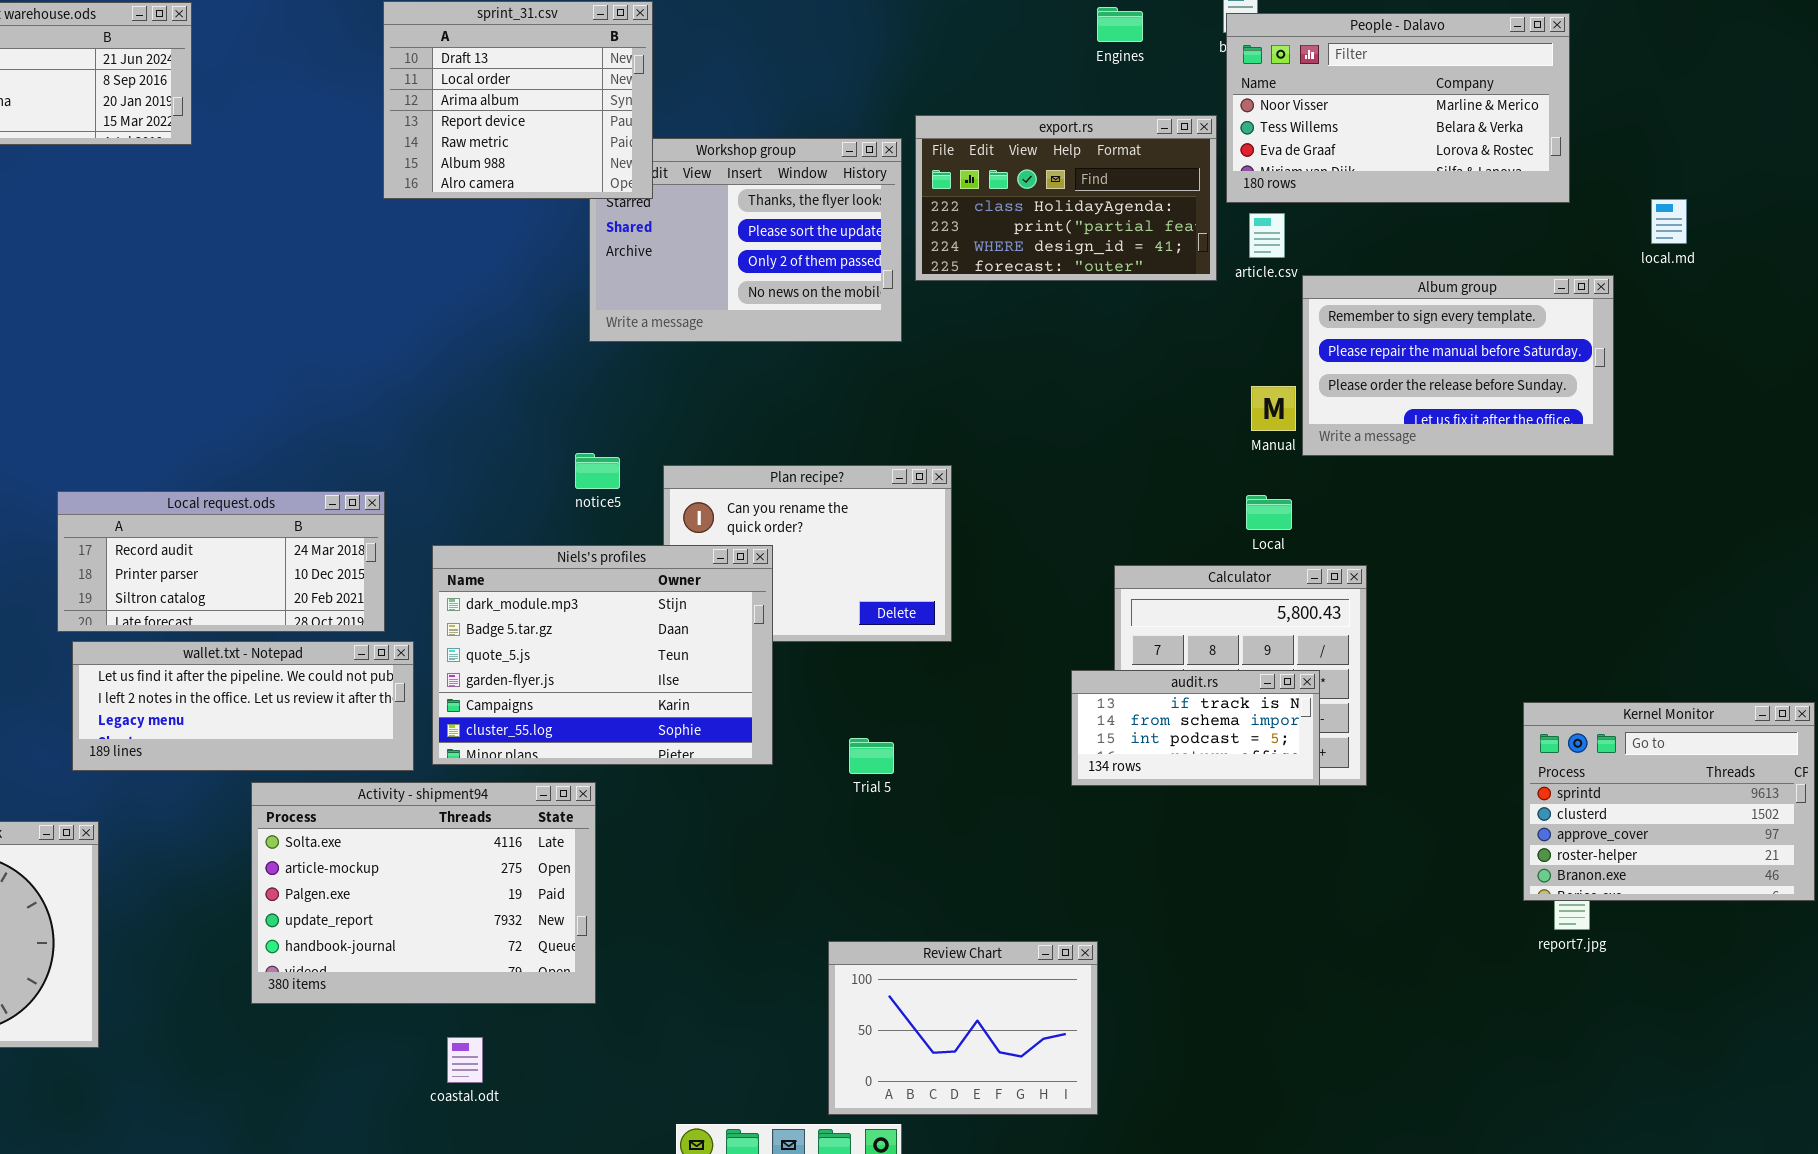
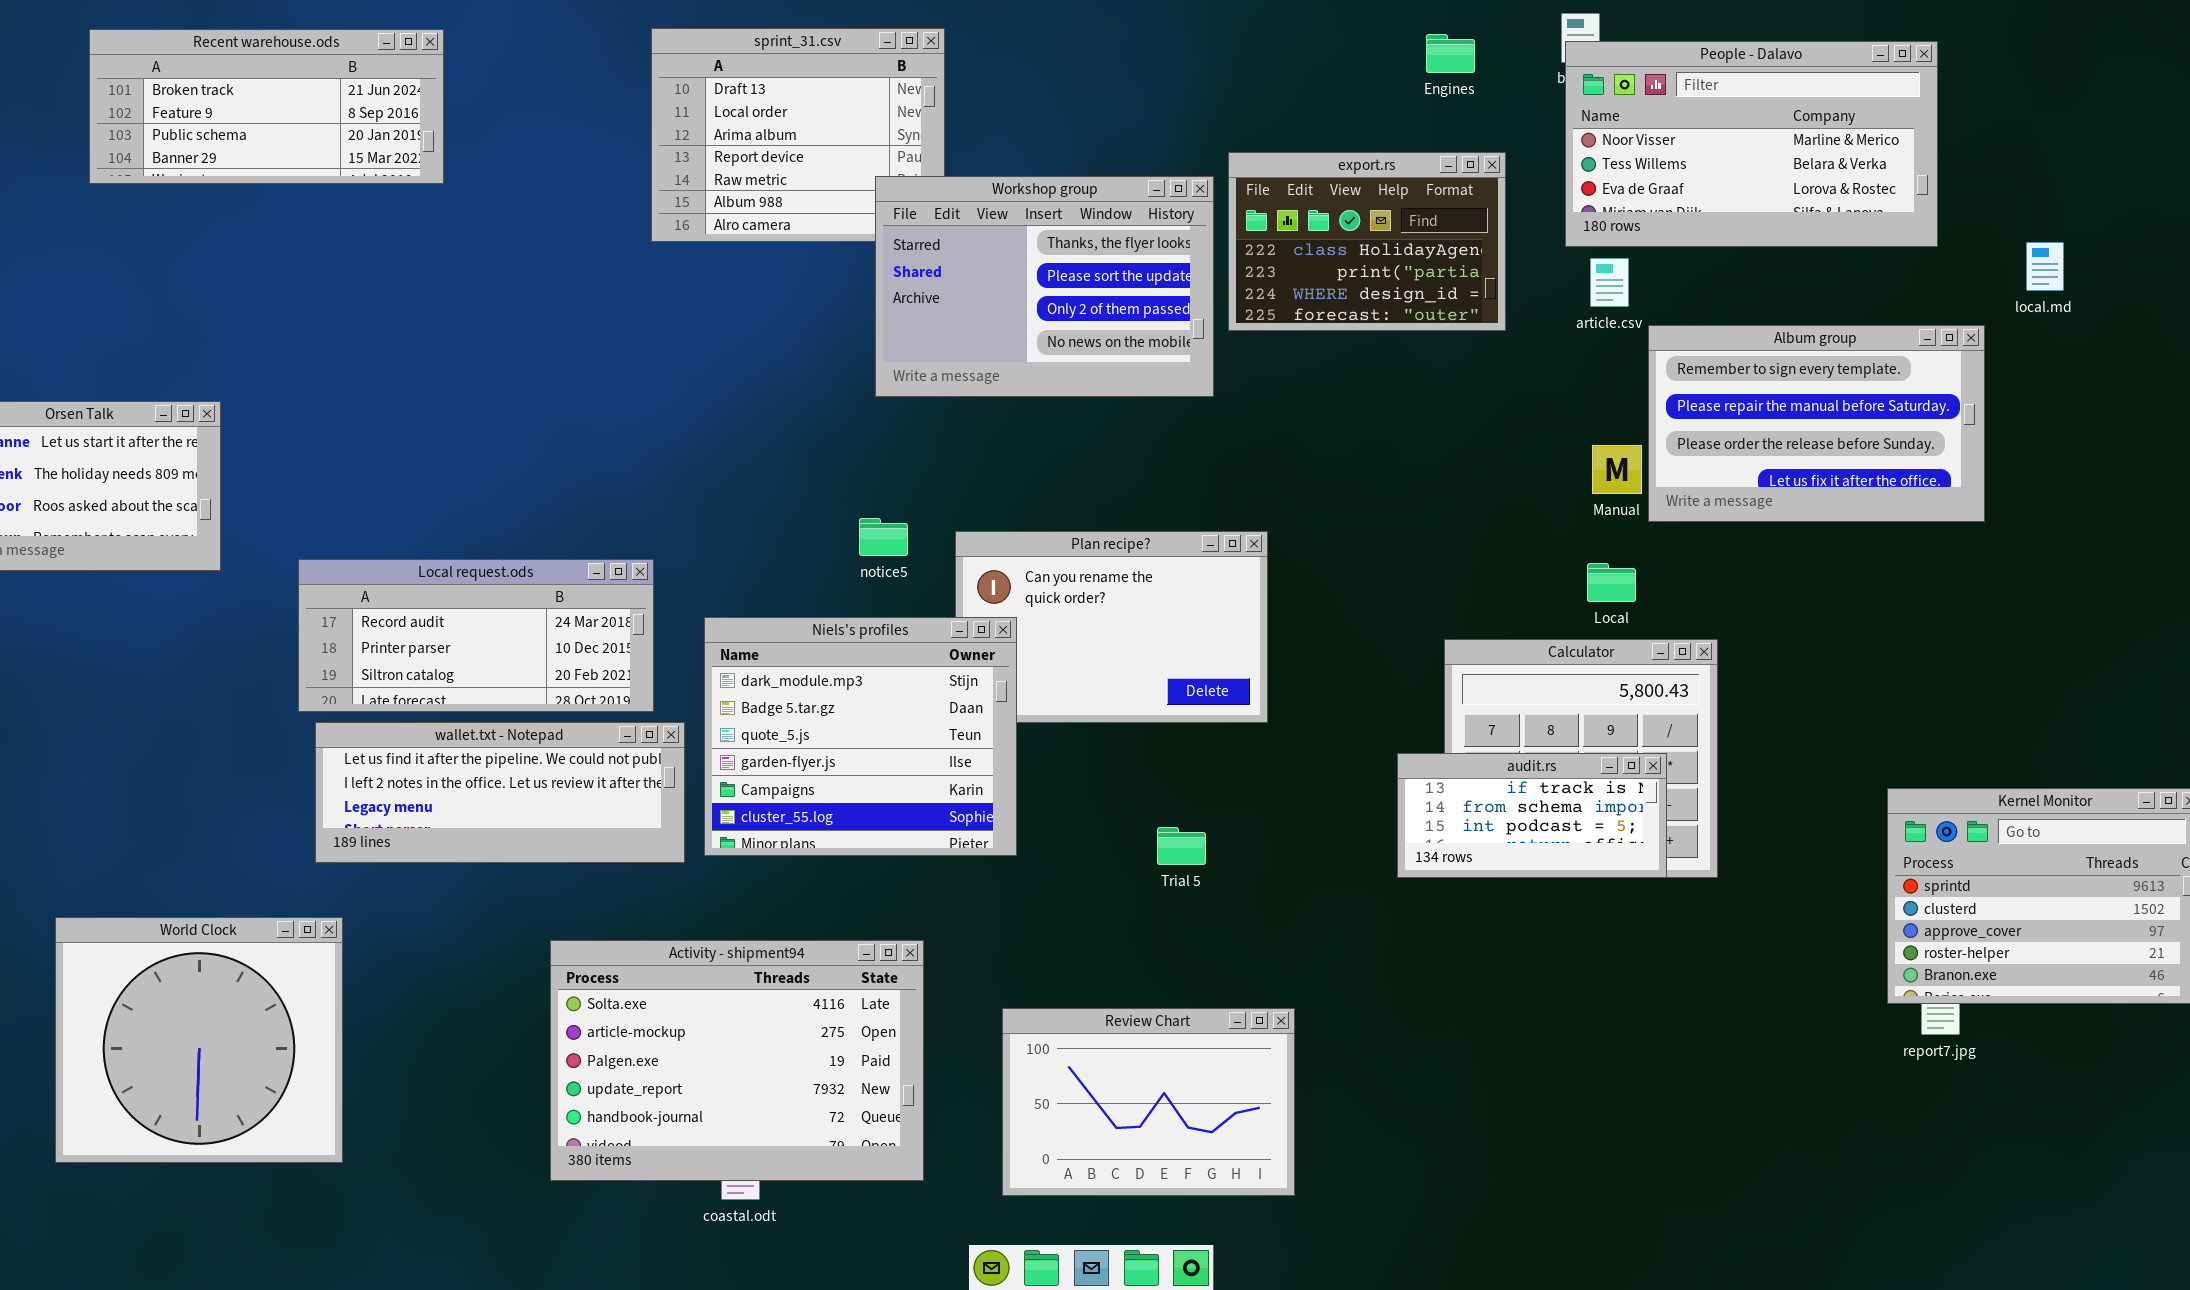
export.rs: [915,115,1217,281] -> [1228,152,1506,331], resized
Workshop group: [589,138,902,342] -> [875,176,1214,397], raised
Niels's profiles: [432,545,773,765] -> [704,617,1017,856], resized
Activity - shipment94: [251,782,596,1004] -> [550,940,924,1181], moved
Review Chart: [828,941,1098,1115] -> [1002,1008,1295,1196], moved

